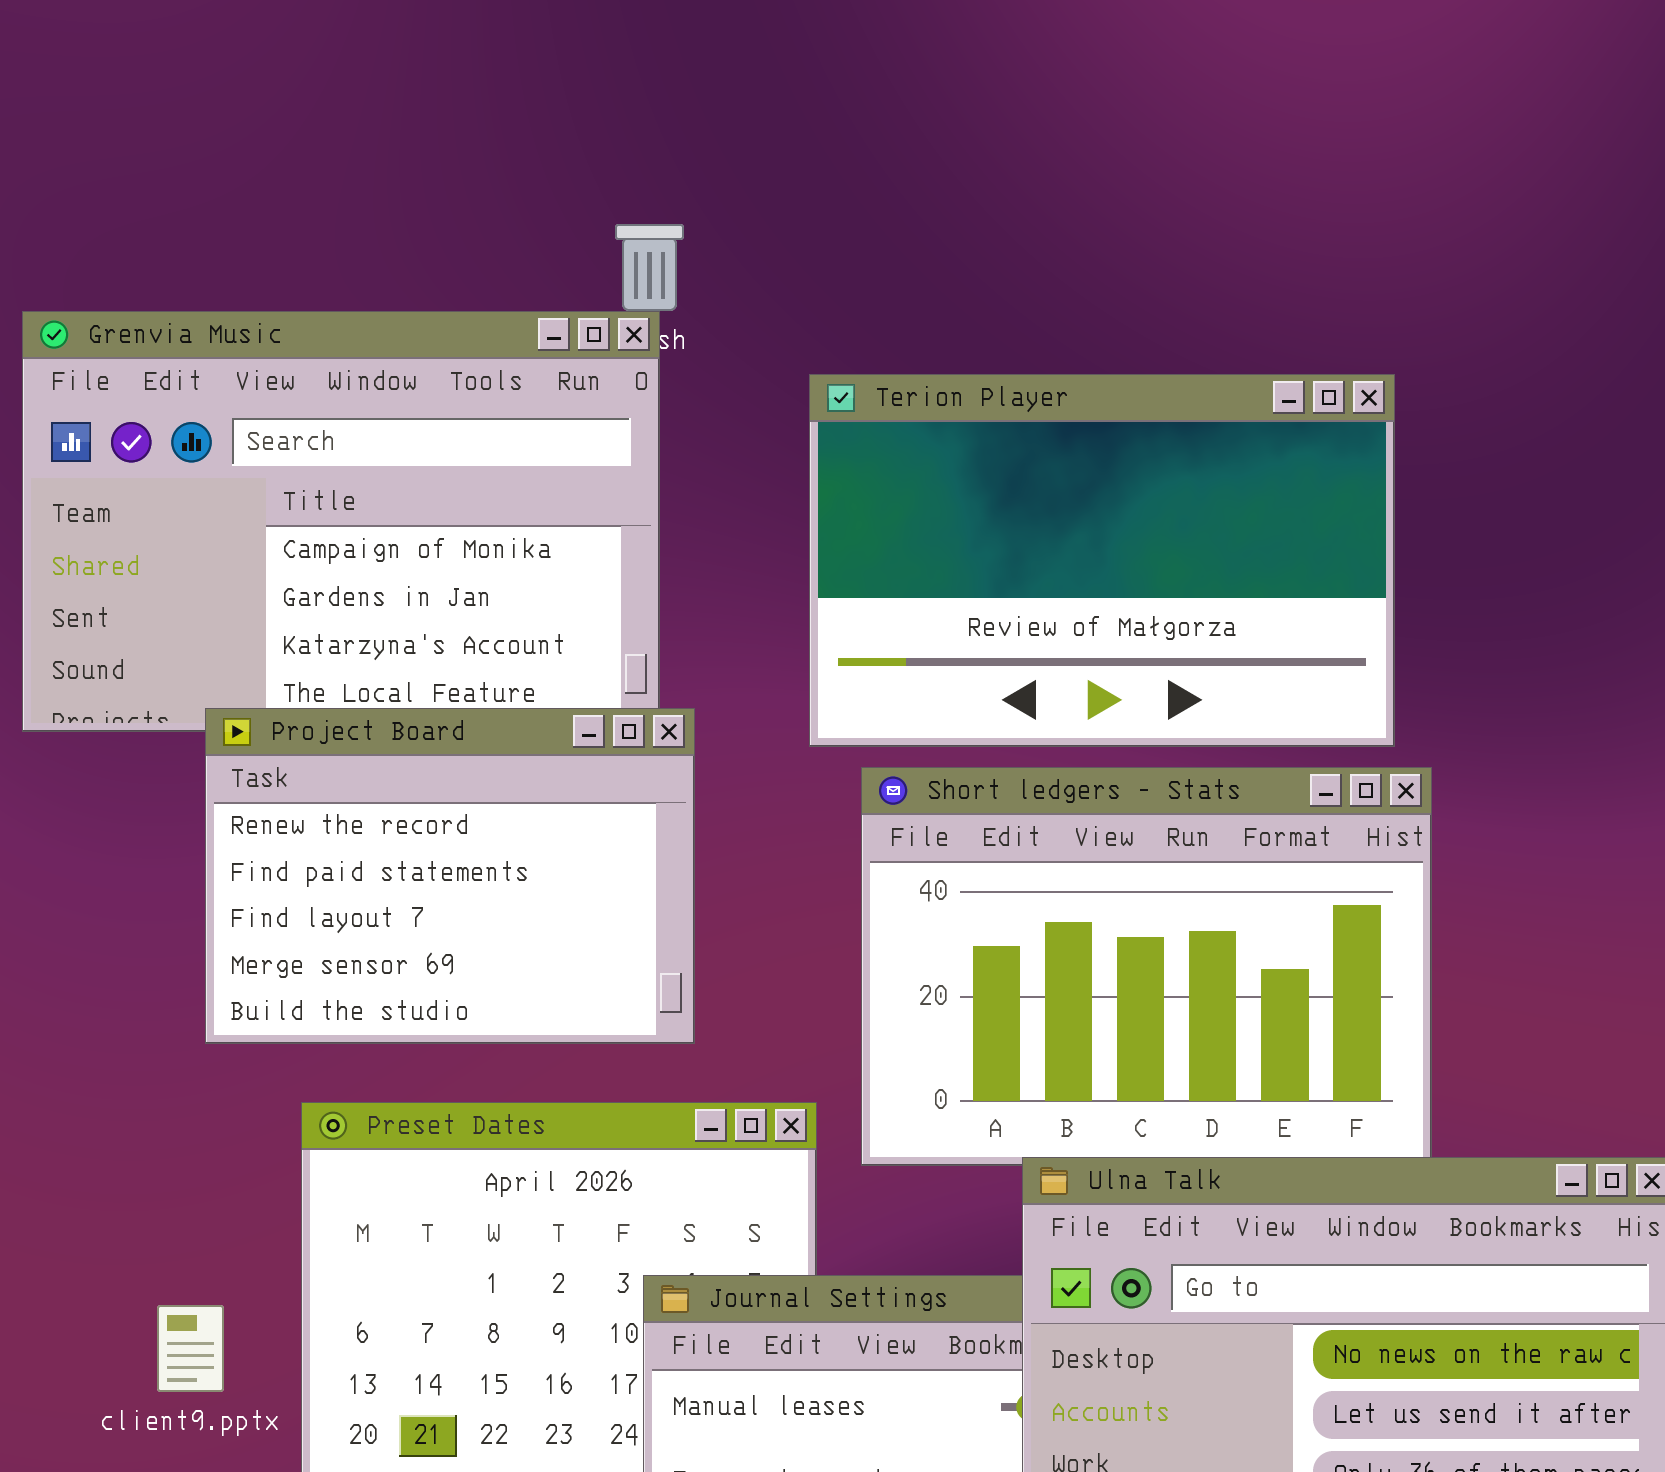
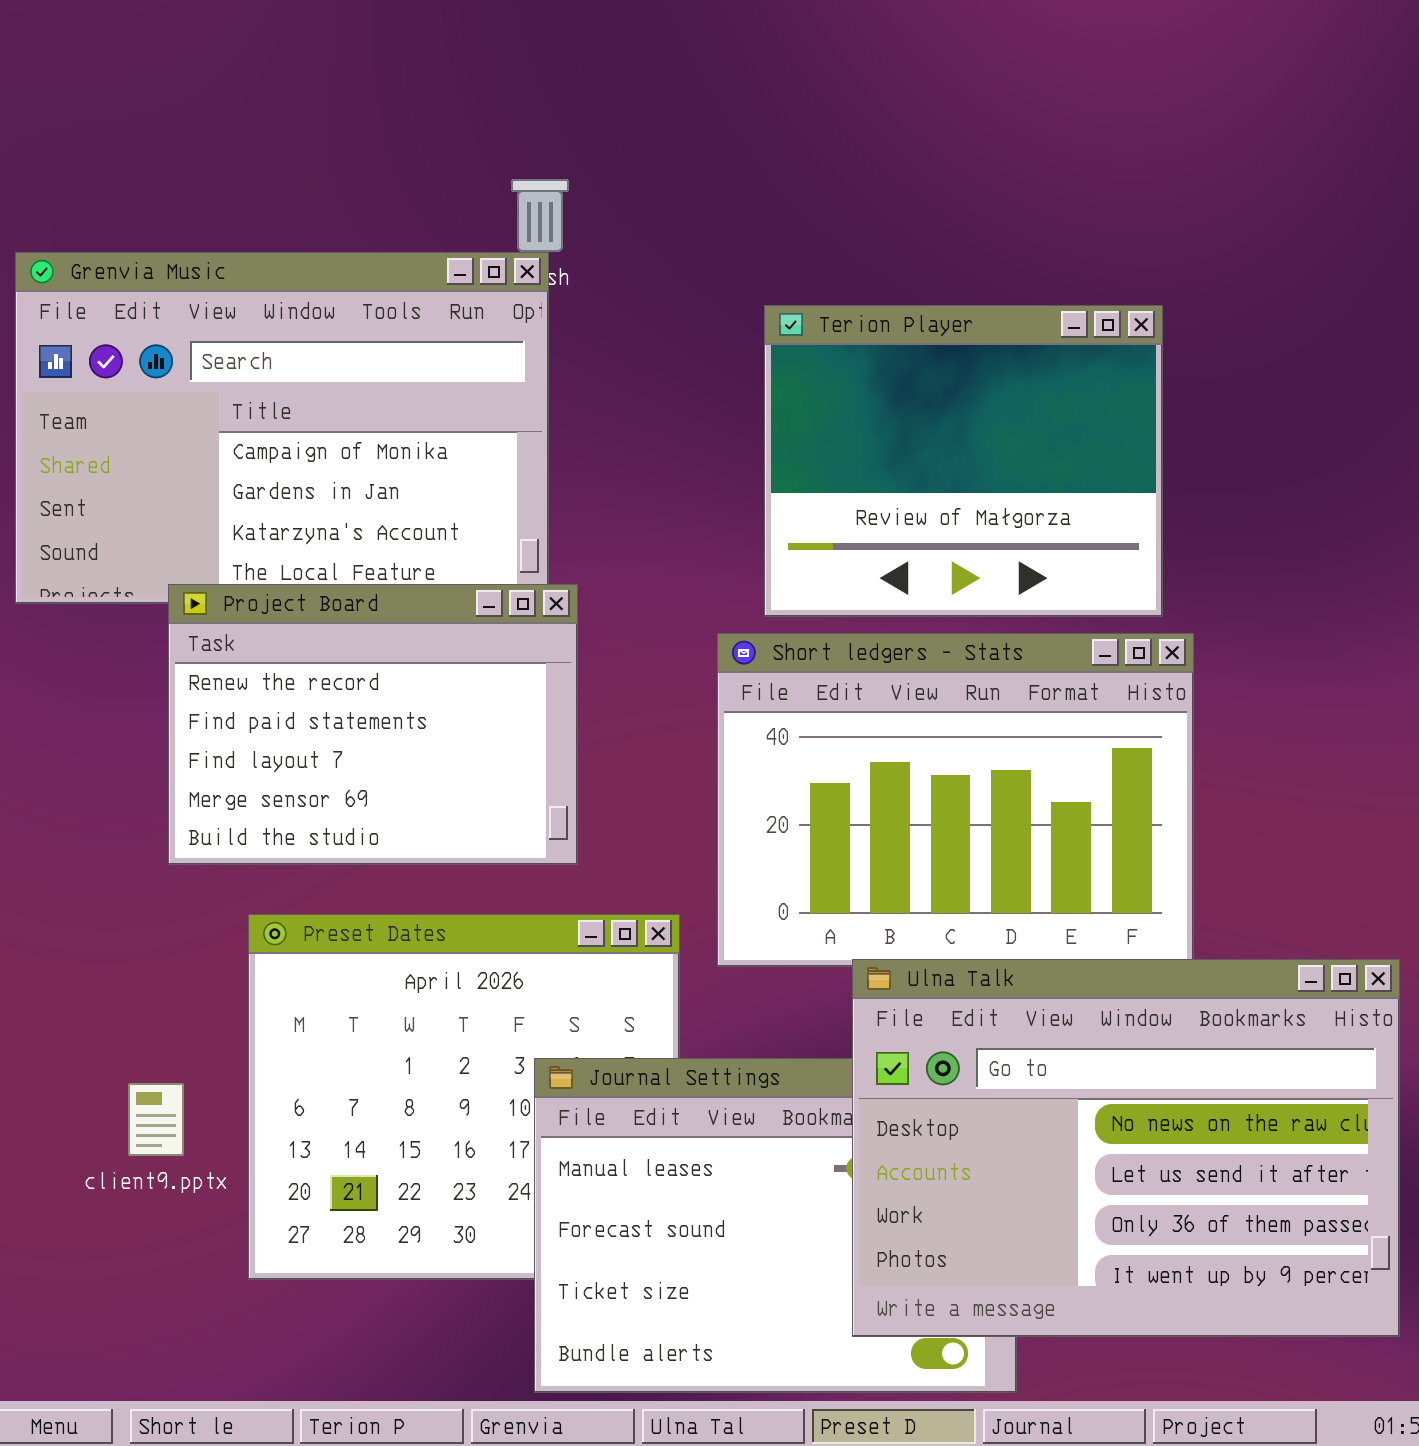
Terion Player: [809,374,1395,747] -> [764,305,1163,617], resized

